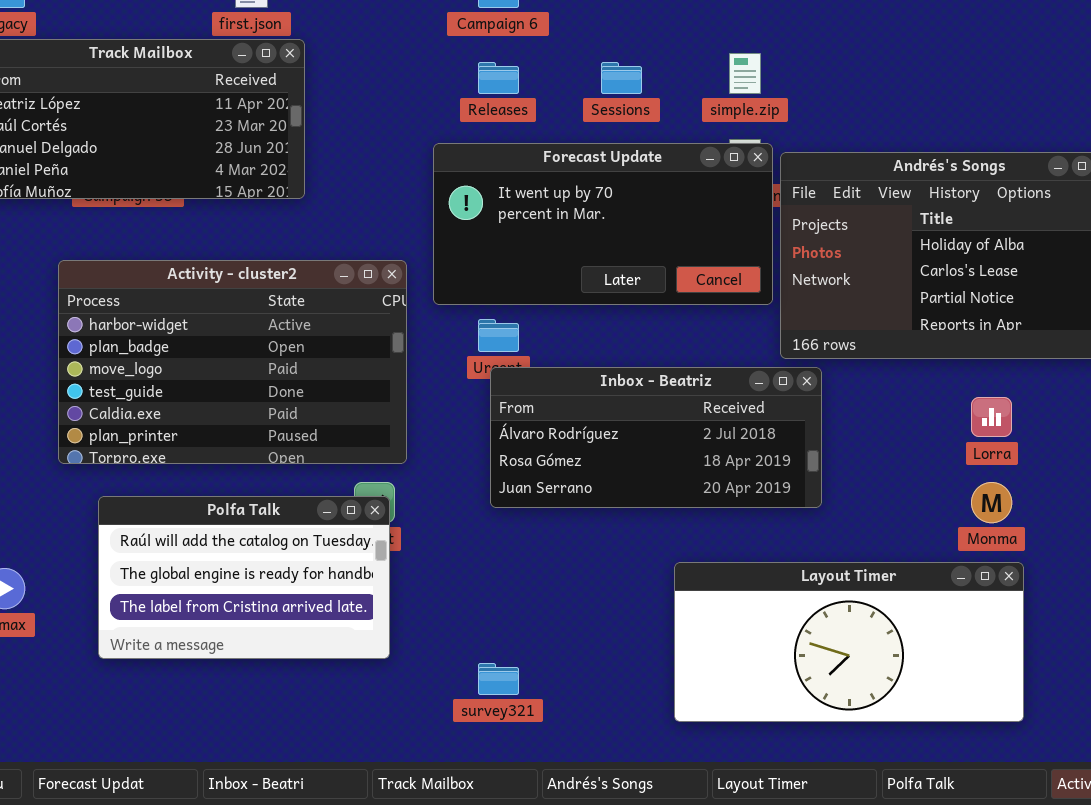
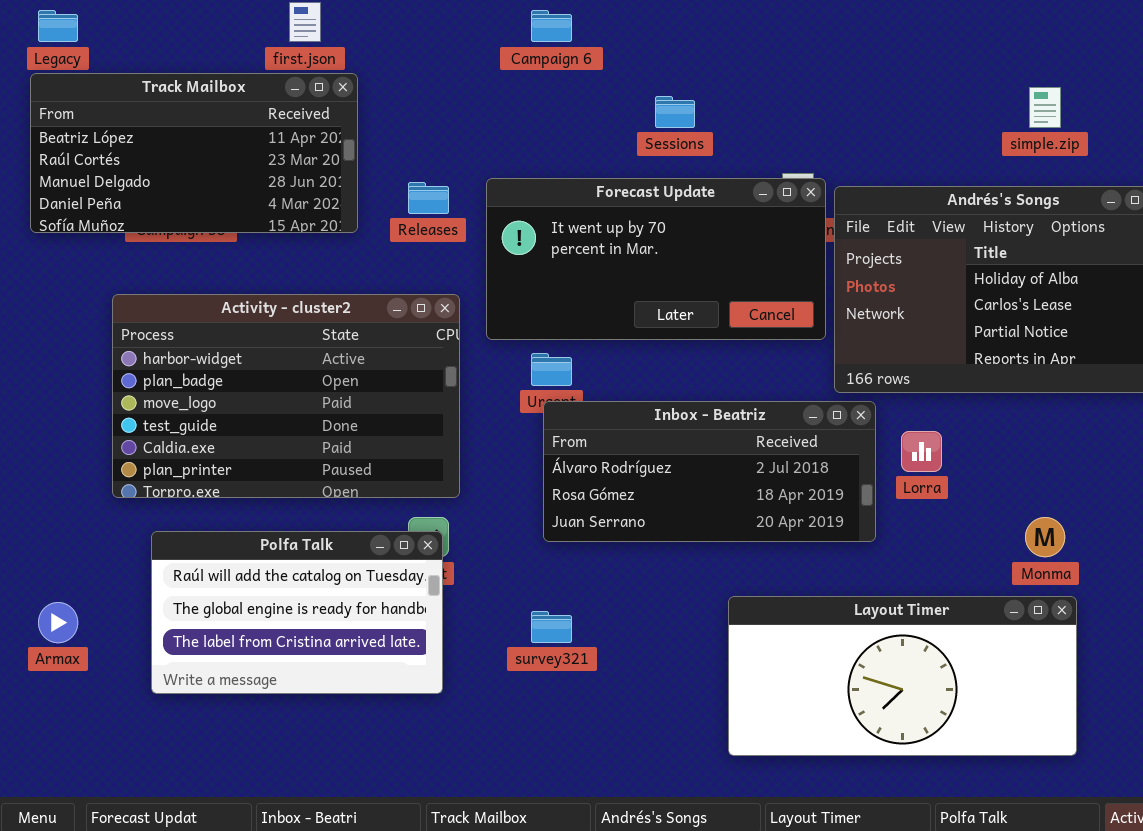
simple.zip: [729,53,761,94] -> [1029,87,1061,128], moved
Releases: [478,62,519,94] -> [408,182,449,214], moved
Lorra: [971,397,1012,437] -> [901,431,942,472], moved
survey321: [478,663,519,695] -> [531,611,572,643], moved

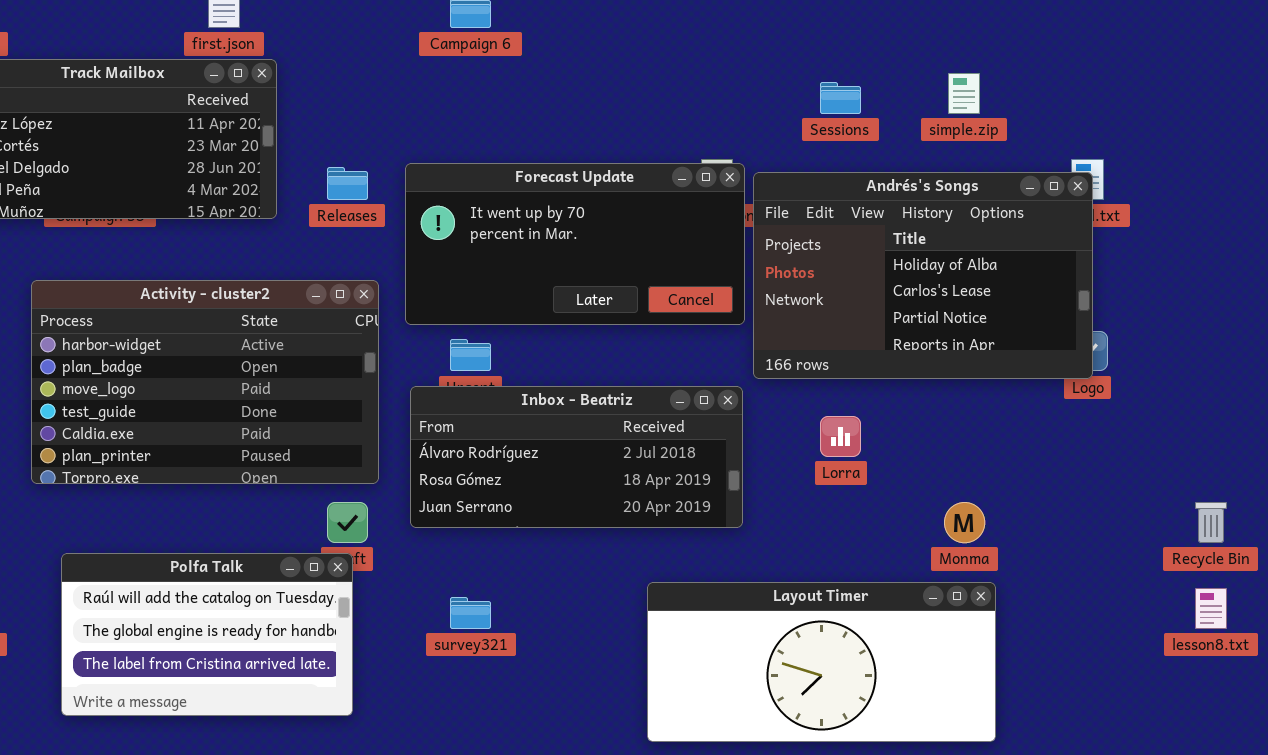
Sessions: [655,96,695,128] -> [820,82,861,114], moved
Inbox - Beatriz: [543,401,876,542] -> [410,386,743,528], moved
Polfa Talk: [151,531,443,694] -> [61,553,353,716], moved

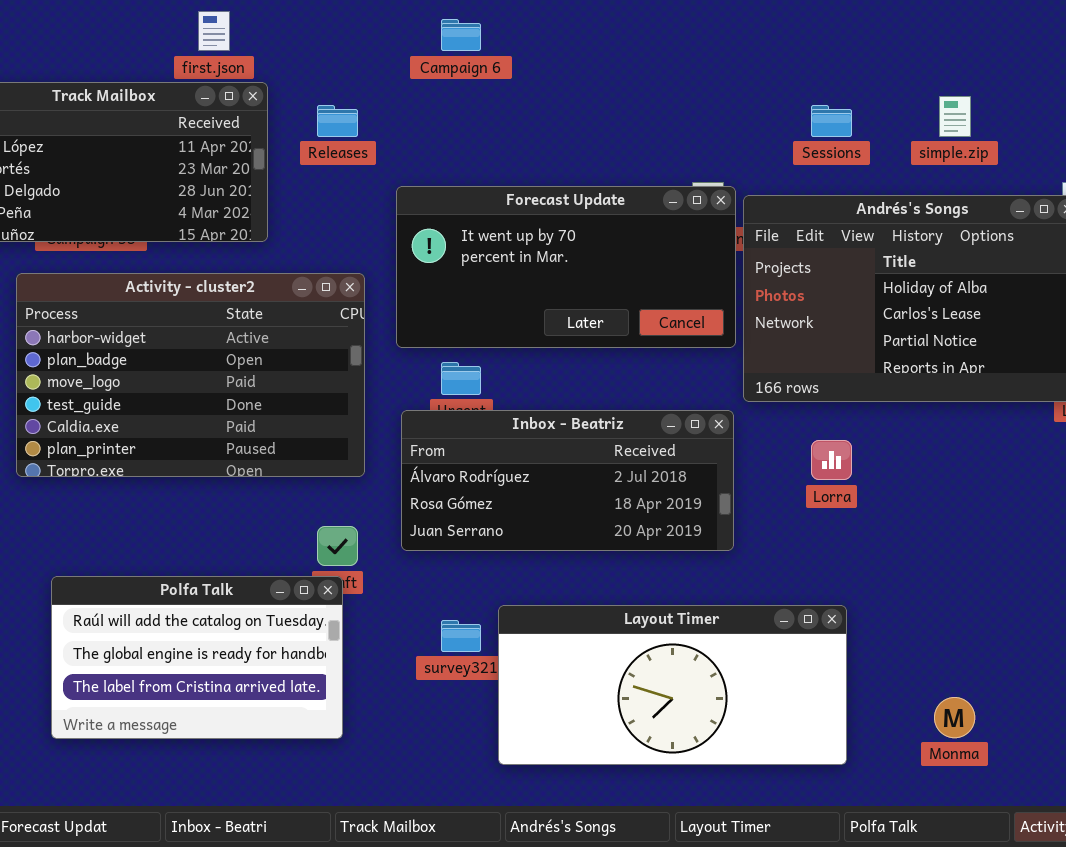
Releases: [327,167,368,200] -> [317,105,358,137], moved
Activity - cluster2: [31,280,379,484] -> [16,273,365,477], moved
Monma: [944,502,985,543] -> [934,697,975,738], moved
Layout Timer: [647,582,996,742] -> [498,605,847,765], moved

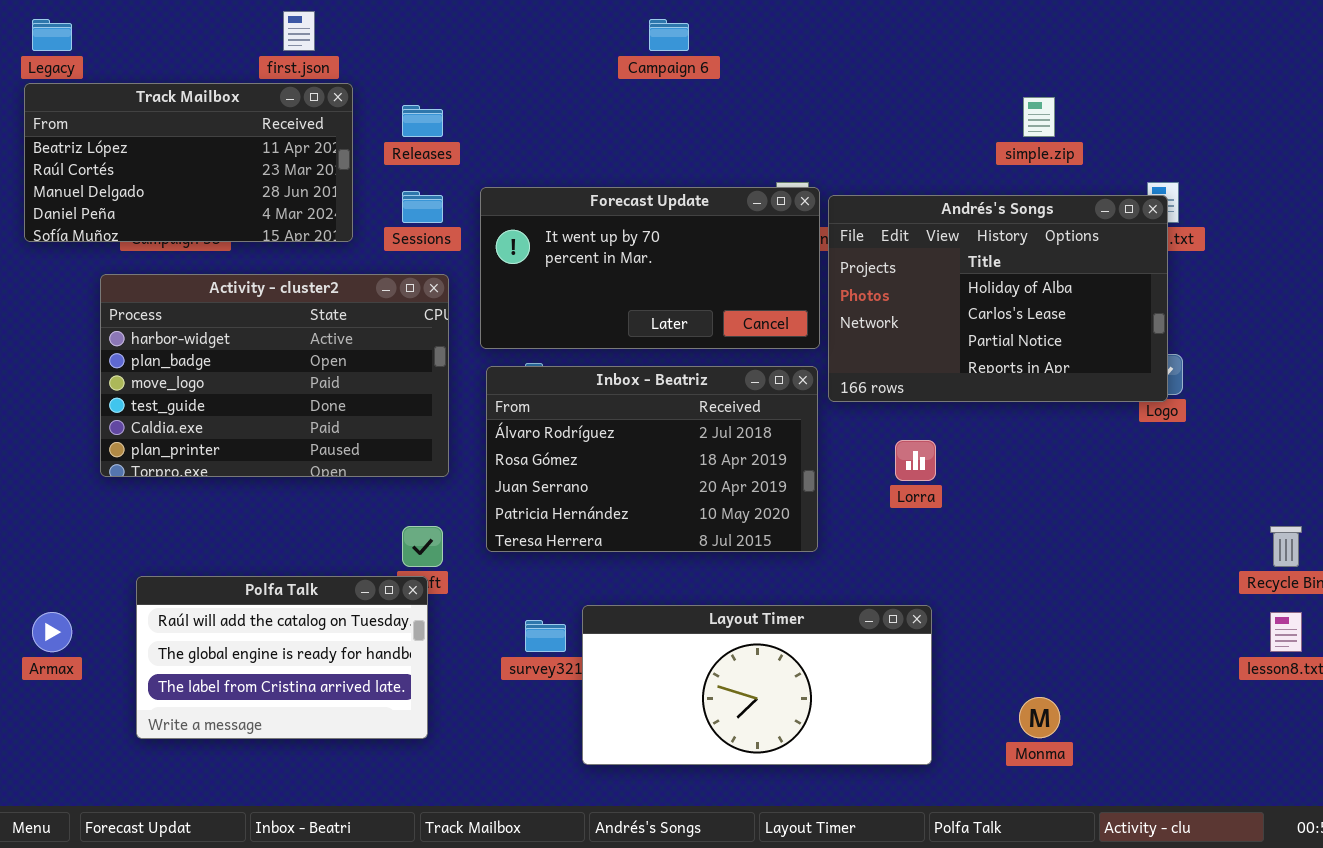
Campaign 6: [441,19,481,51] -> [649,19,689,51], moved
Sessions: [811,105,852,137] -> [402,191,443,223], moved
Inbox - Beatriz: [401,410,734,551] -> [486,366,818,552], resized

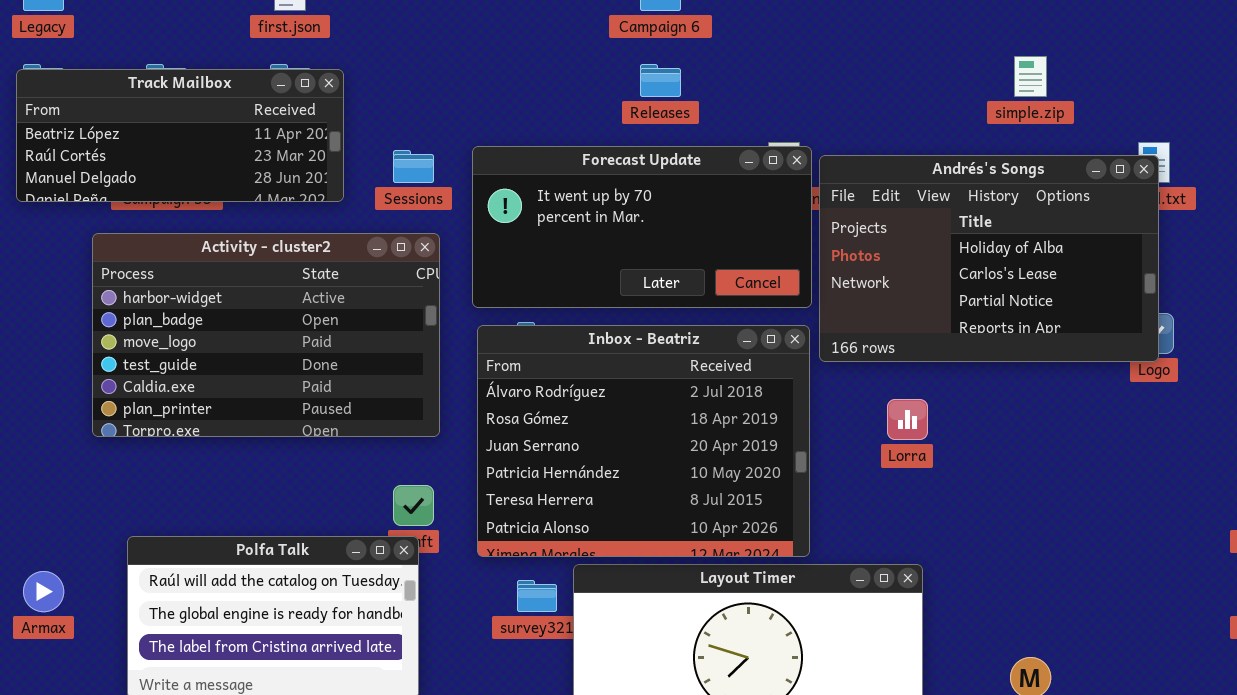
Track Mailbox: [24,83,353,242] -> [16,69,344,202], resized
Releases: [402,105,443,137] -> [640,64,681,97], moved
Inbox - Beatriz: [486,366,818,552] -> [477,325,810,557], resized

